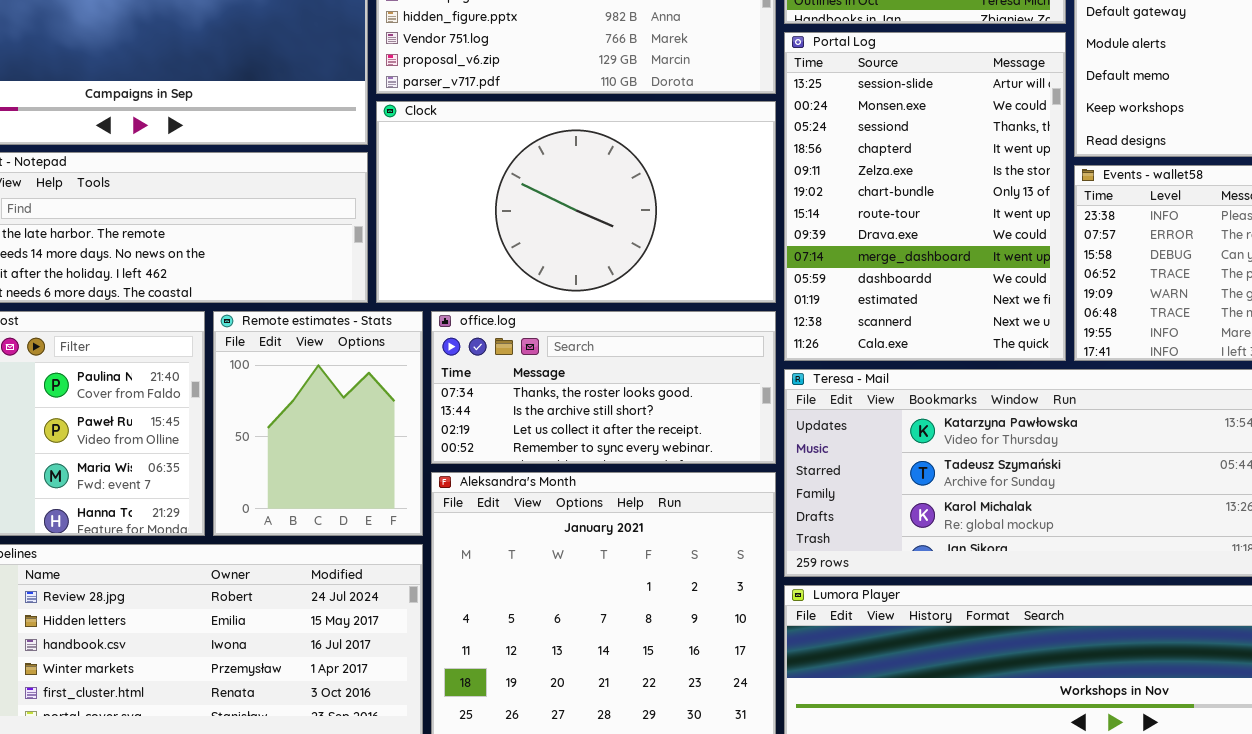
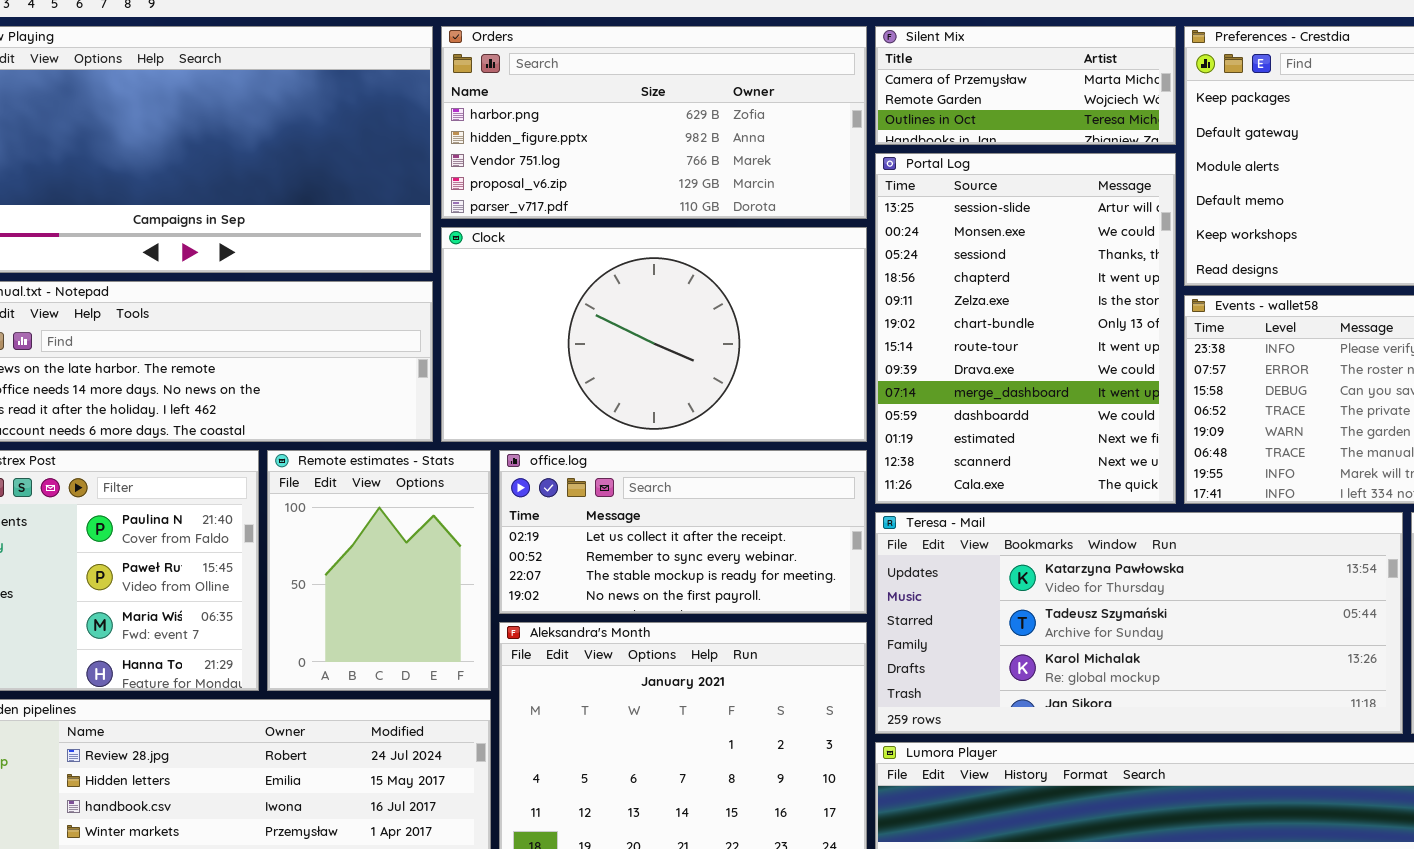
office.log: [431,311,776,464] -> [499,450,867,614], scrolled down 2 rows

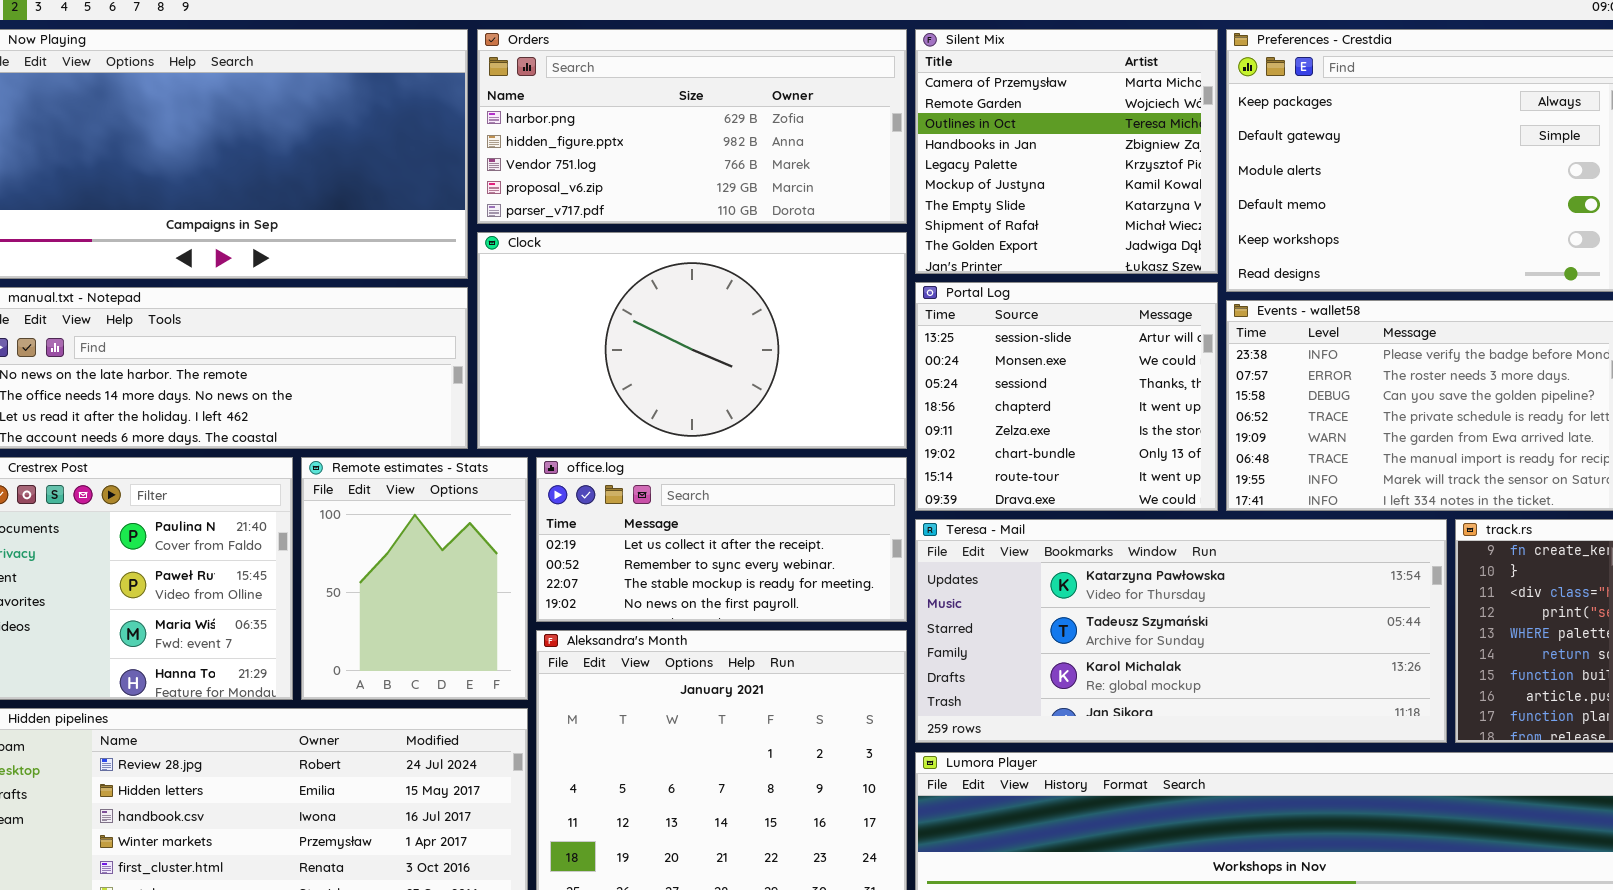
Silent Mix: [875,26,1176,145] -> [915,29,1218,274], resized
Portal Log: [875,153,1176,504] -> [915,282,1218,511], resized

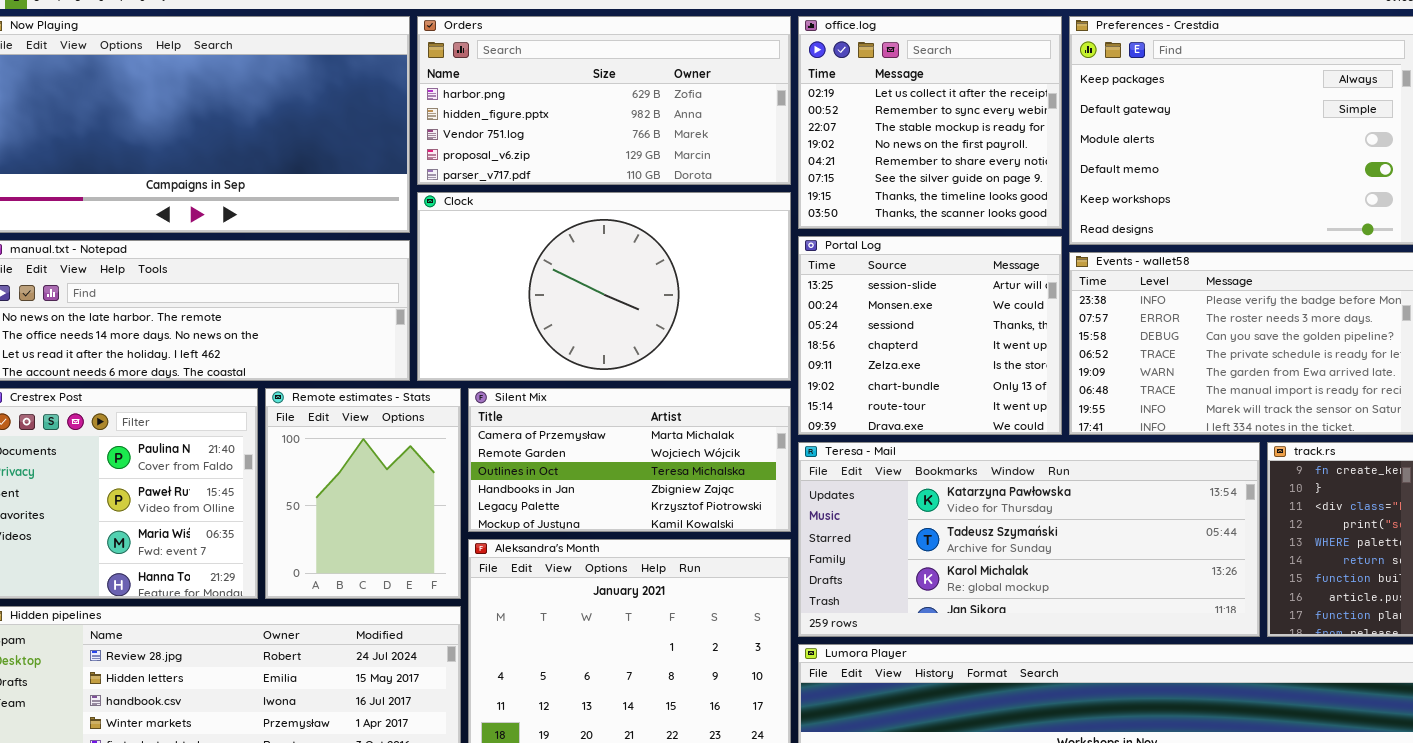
Silent Mix: [915,29,1218,274] -> [468,388,791,532], moved, resized
office.log: [536,457,907,622] -> [798,16,1062,229], moved, resized

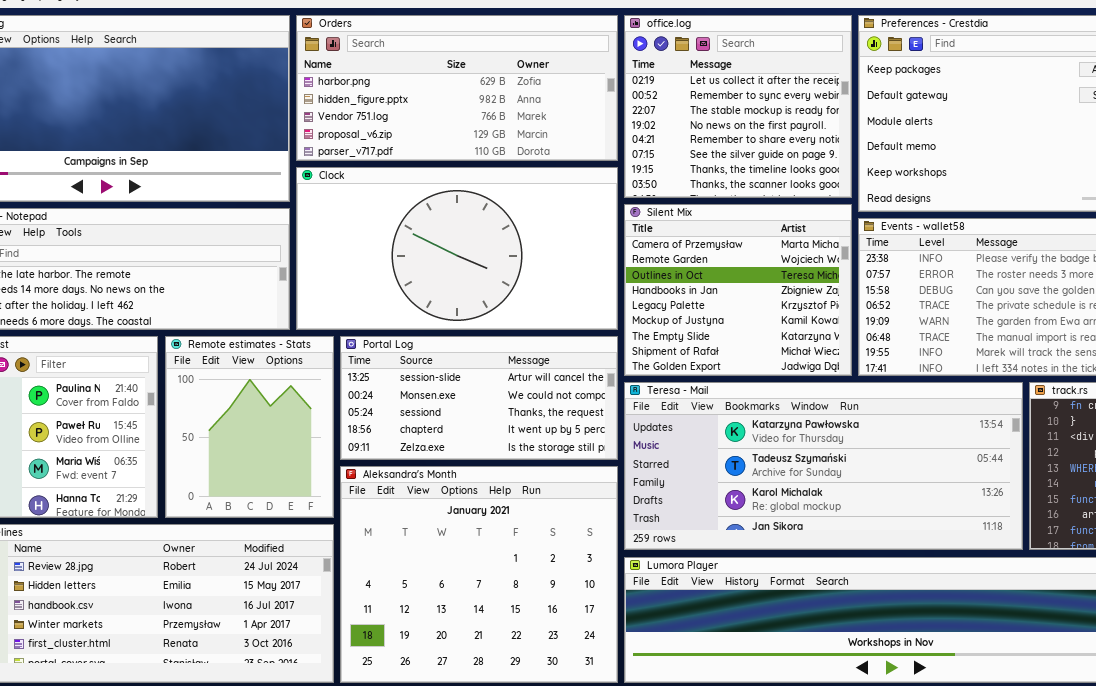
Portal Log: [798,236,1062,435] -> [340,336,618,460], moved, resized
Silent Mix: [468,388,791,532] -> [624,204,852,376], moved, resized

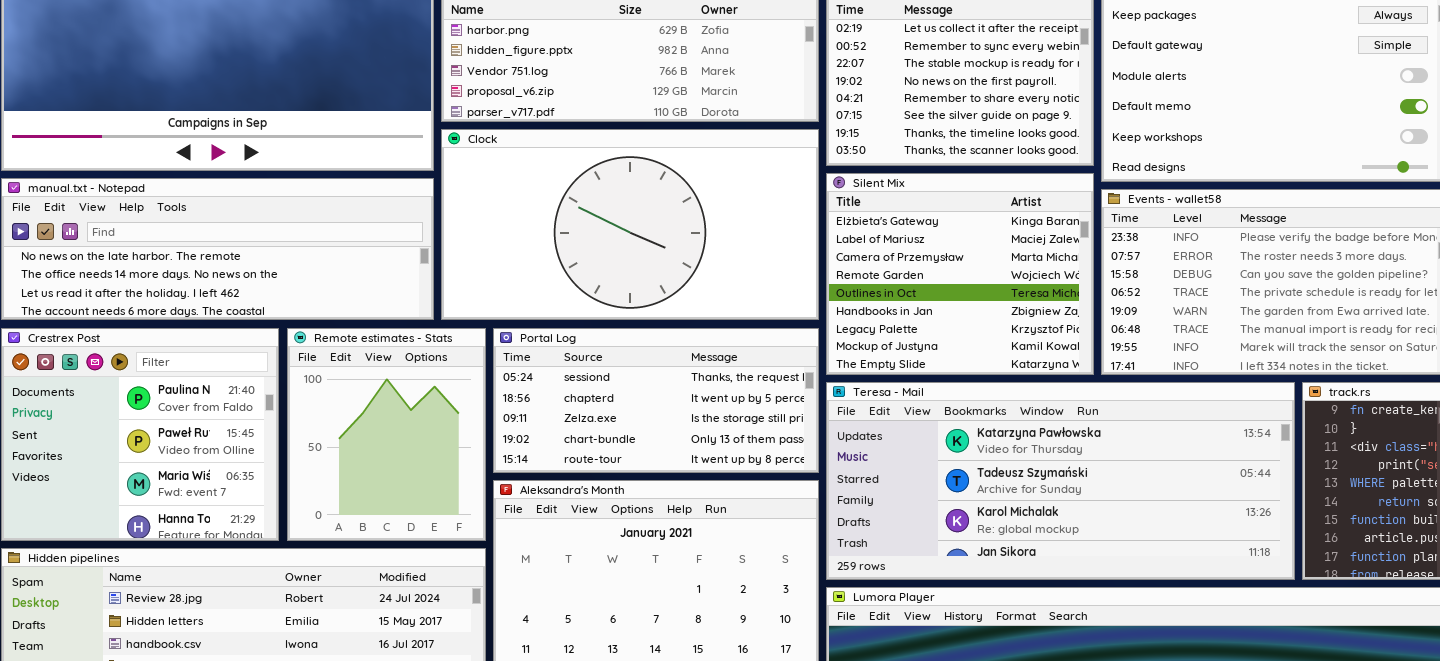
Silent Mix: [624,204,852,376] -> [826,173,1094,375], scrolled up 2 rows
Portal Log: [340,336,618,460] -> [493,328,819,473], scrolled down 2 rows

